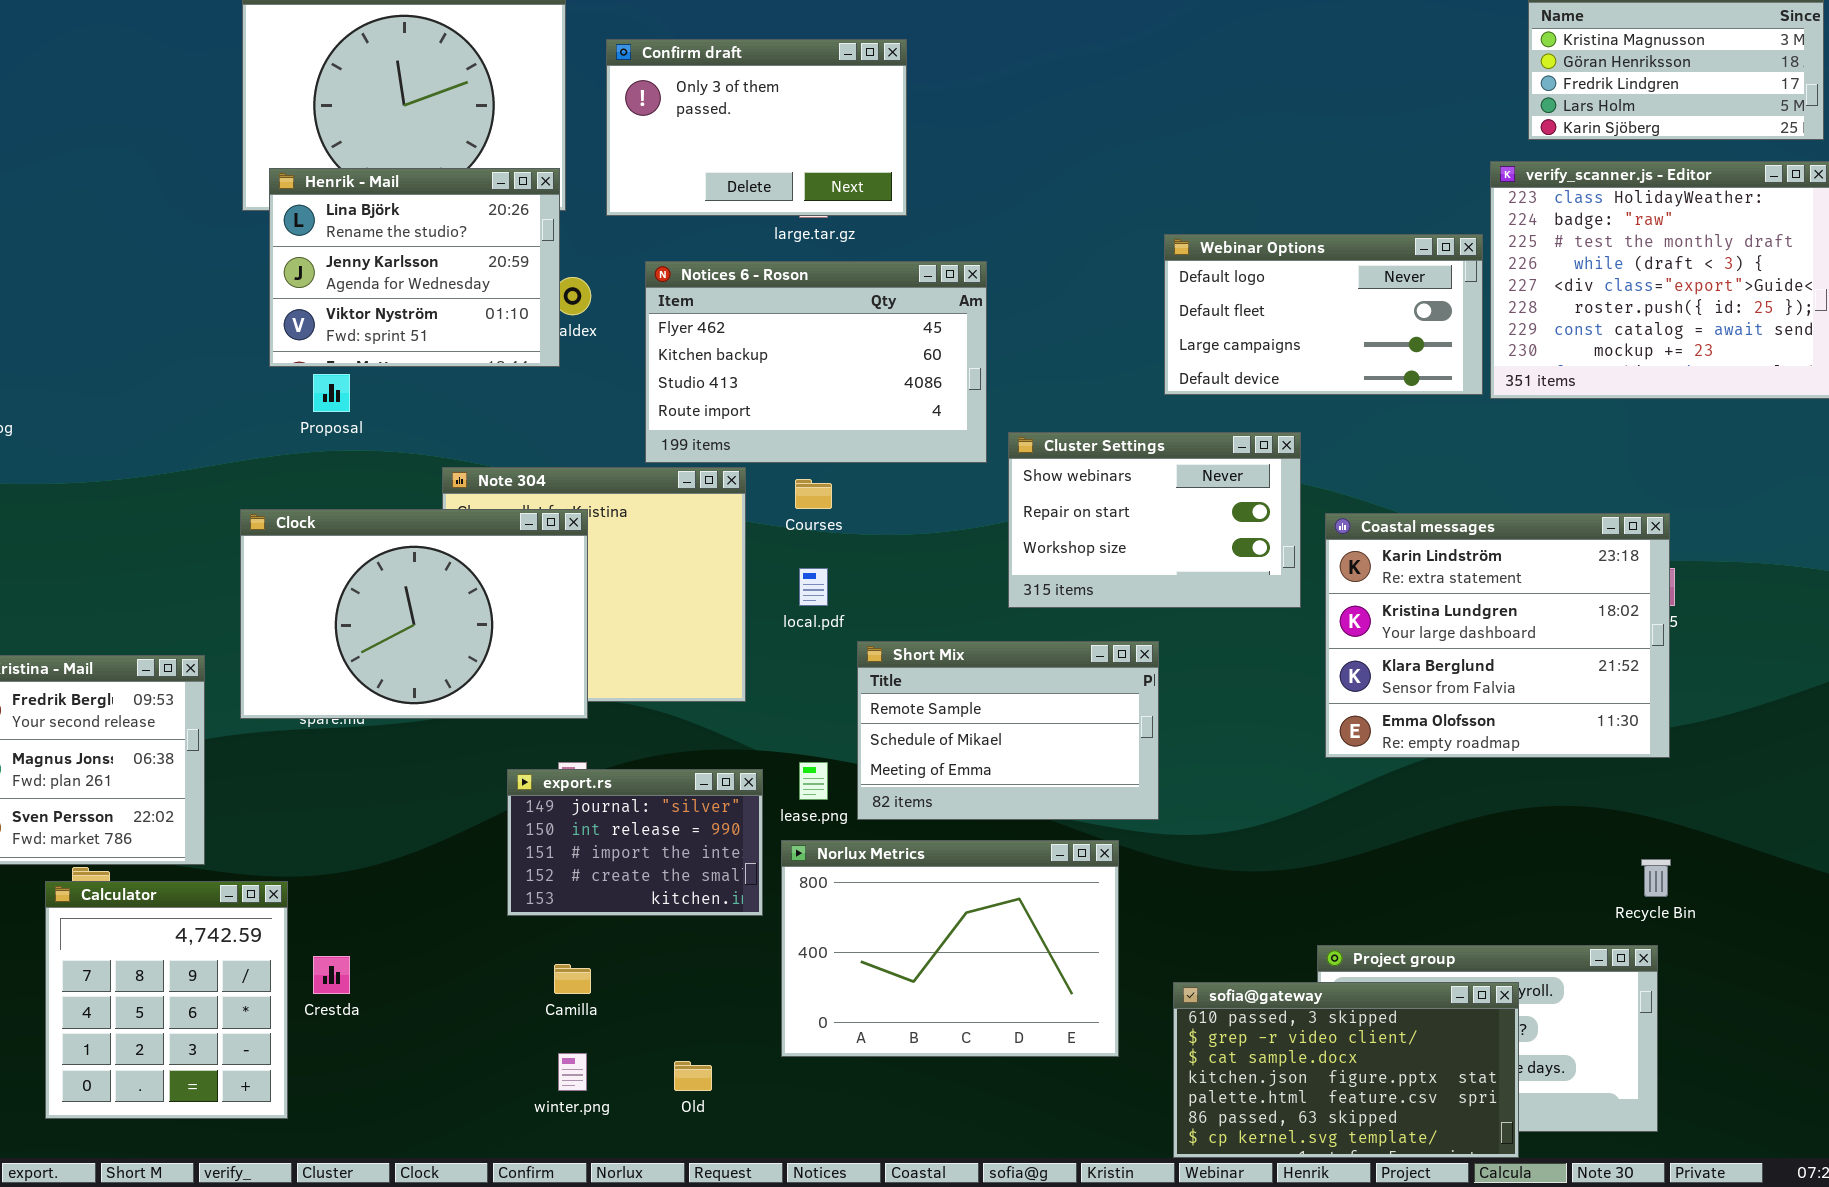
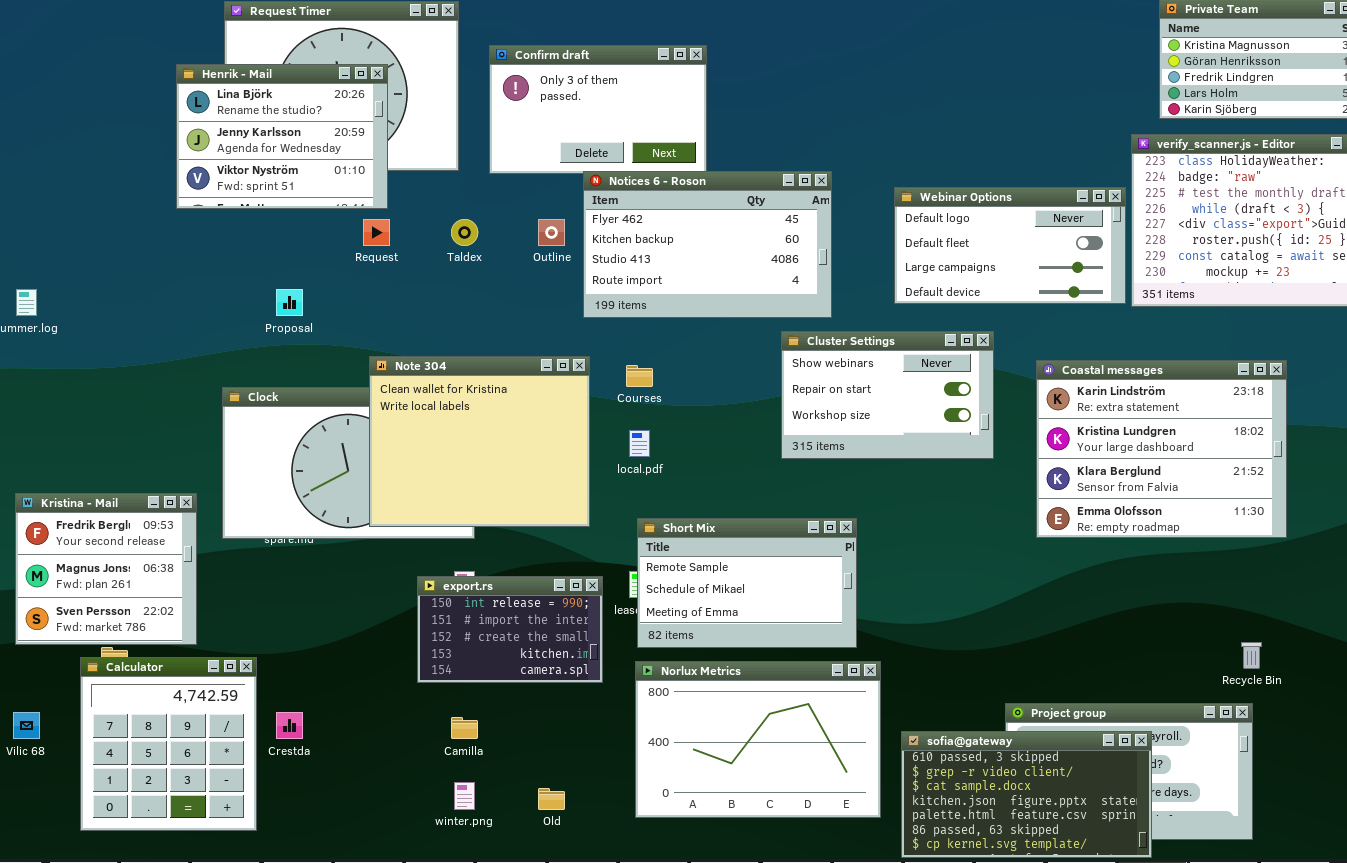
Henrik - Mail: [269,168,560,367] -> [176,64,388,209], moved
Notices 6 - Roson: [645,261,987,463] -> [583,171,832,318], moved
Note 304: [442,467,746,702] -> [369,356,590,527], raised
Coastal messages: [1325,513,1670,758] -> [1036,360,1287,538], moved
Short Mix: [857,641,1159,820] -> [637,518,857,648], moved
export.rs: [507,769,763,916] -> [417,576,603,683], scrolled down 1 row
Norlux Metrics: [781,840,1119,1057] -> [635,661,881,818], moved

